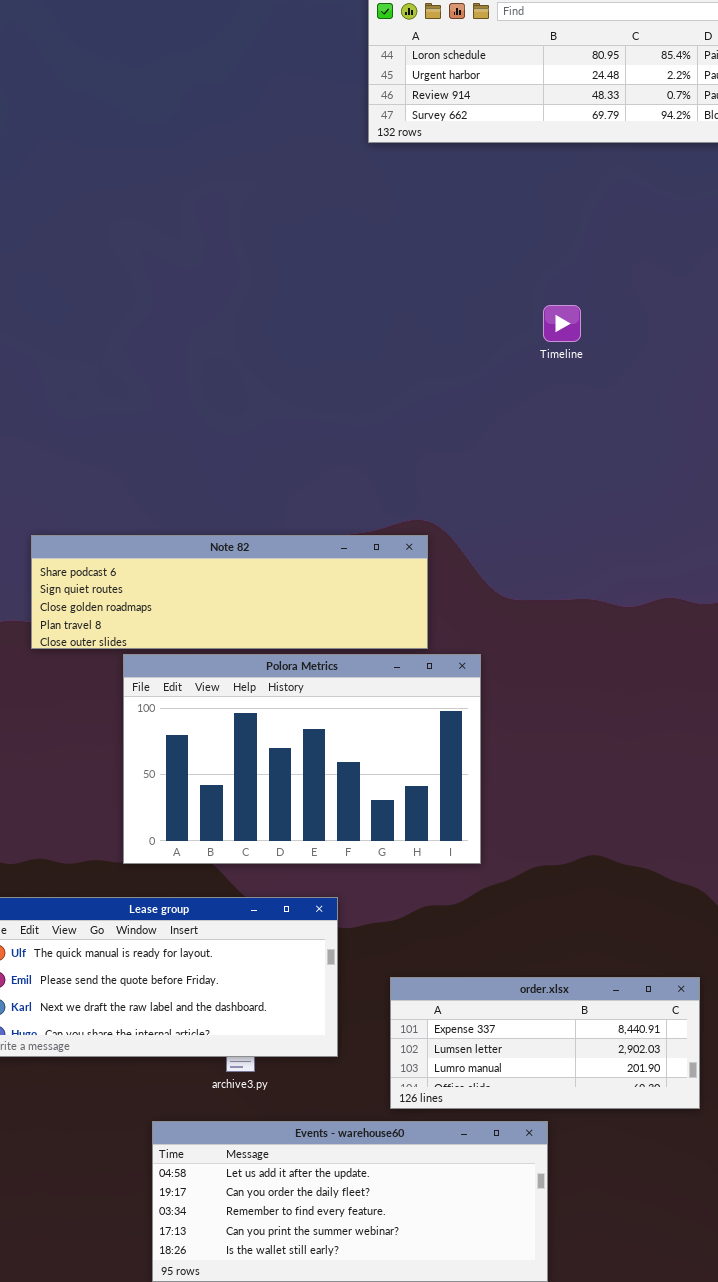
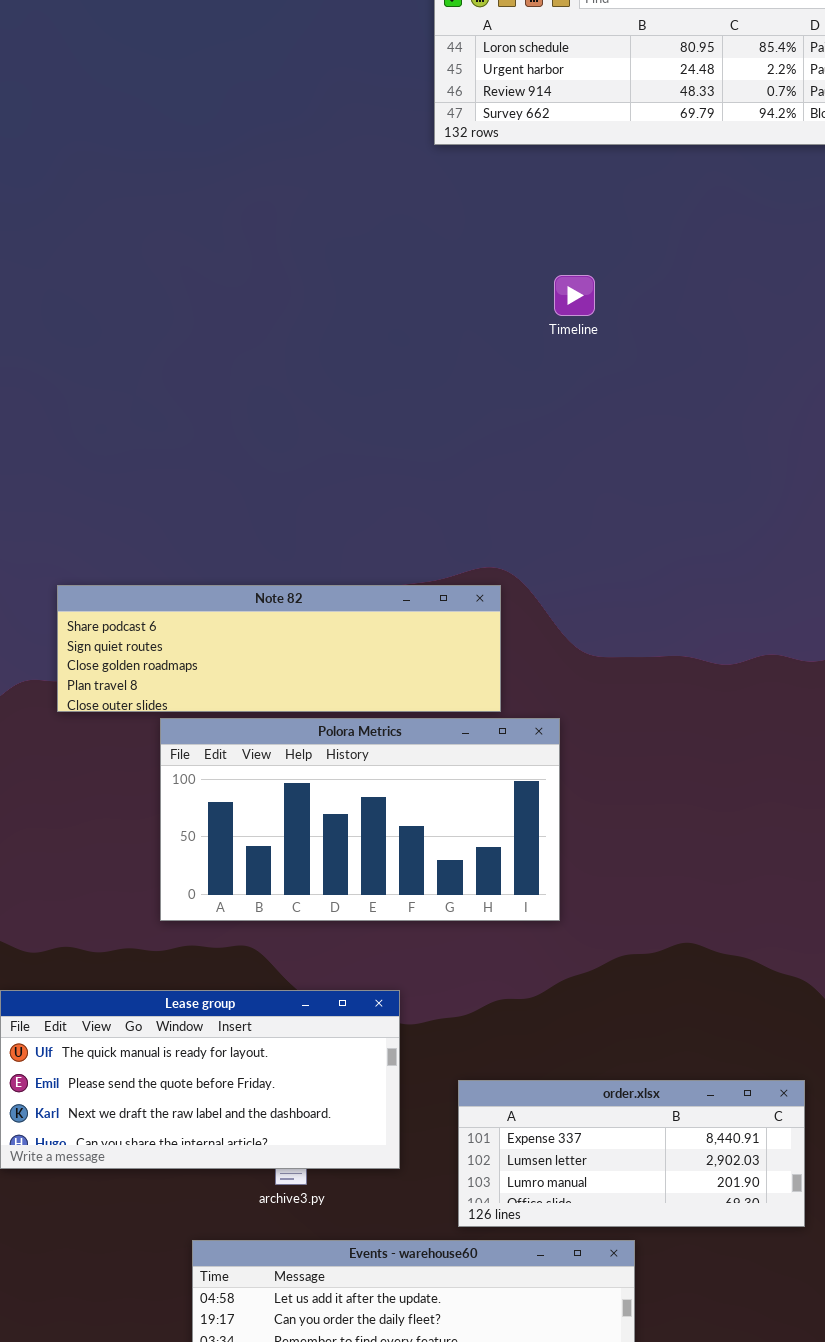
Timeline: [543,305,581,342] -> [554,275,595,316], moved
Polora Metrics: [123,654,481,864] -> [160,718,560,921], resized

